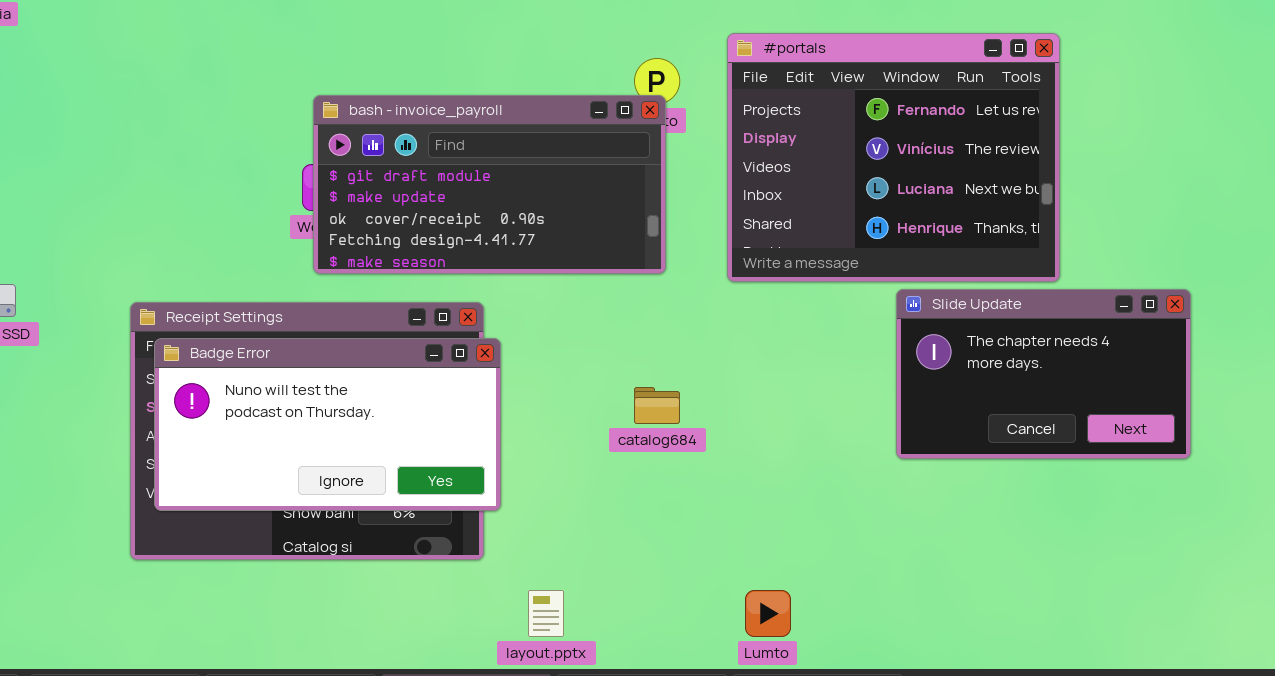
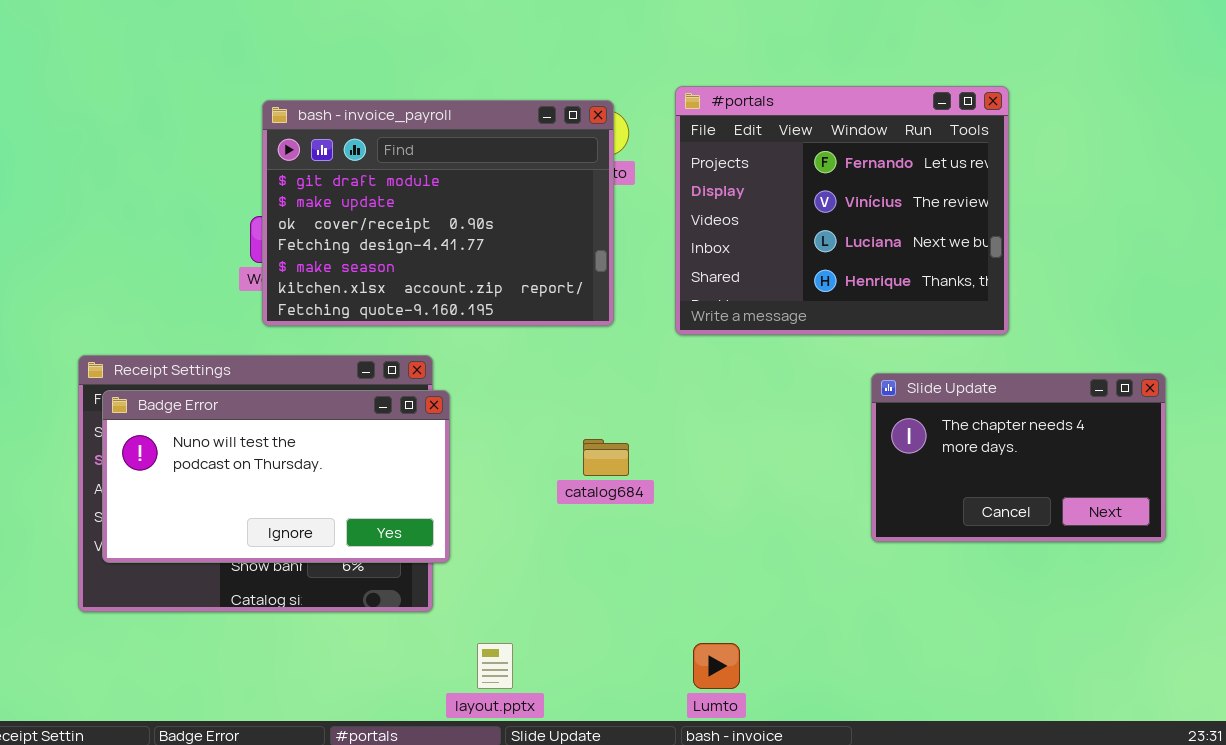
bash - invoice_payroll: [313,95,666,274] -> [262,100,614,326], resized
Slide Update: [896,289,1191,459] -> [871,373,1166,542], moved

